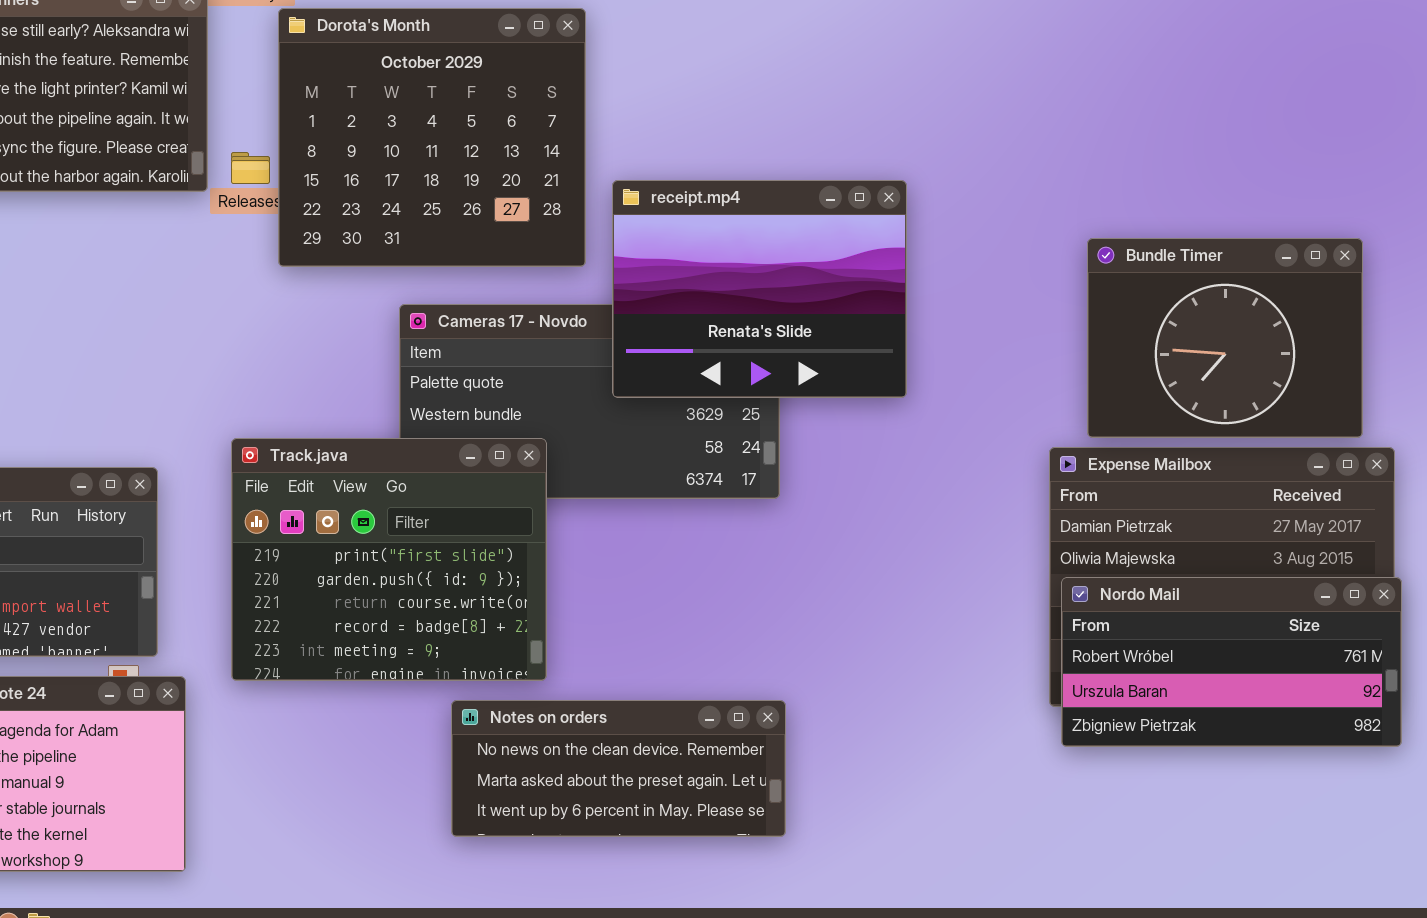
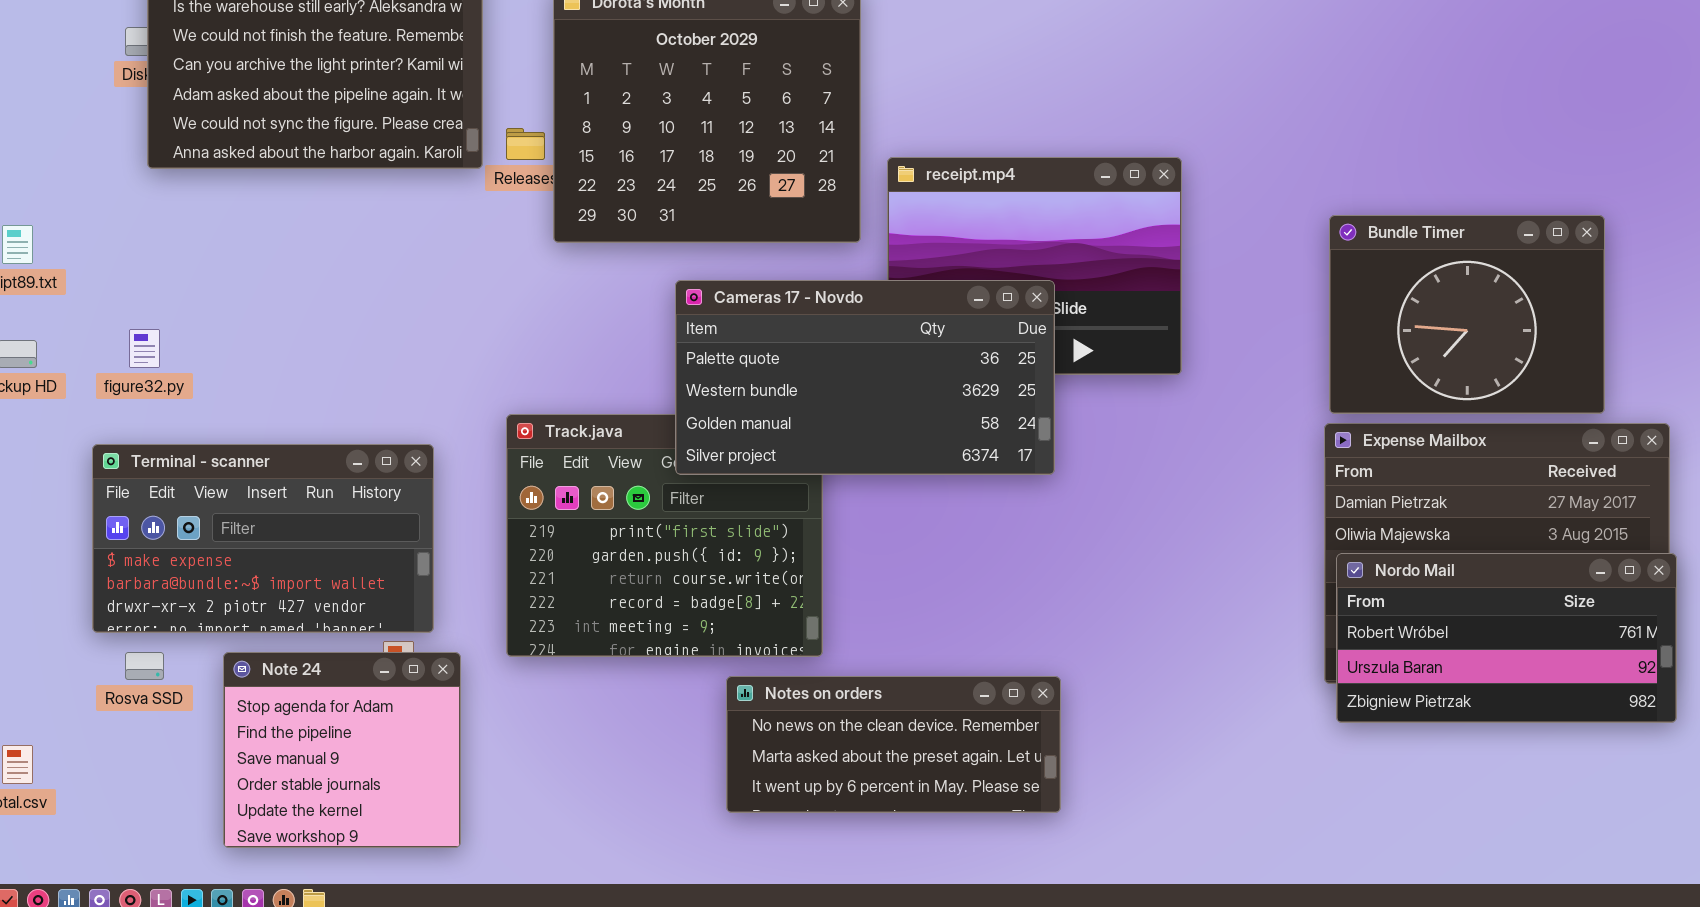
Bundle Timer: [1087,238,1363,438] -> [1329,215,1605,414], moved
Cameras 17 - Novdo: [399,304,780,499] -> [675,280,1055,475], raised

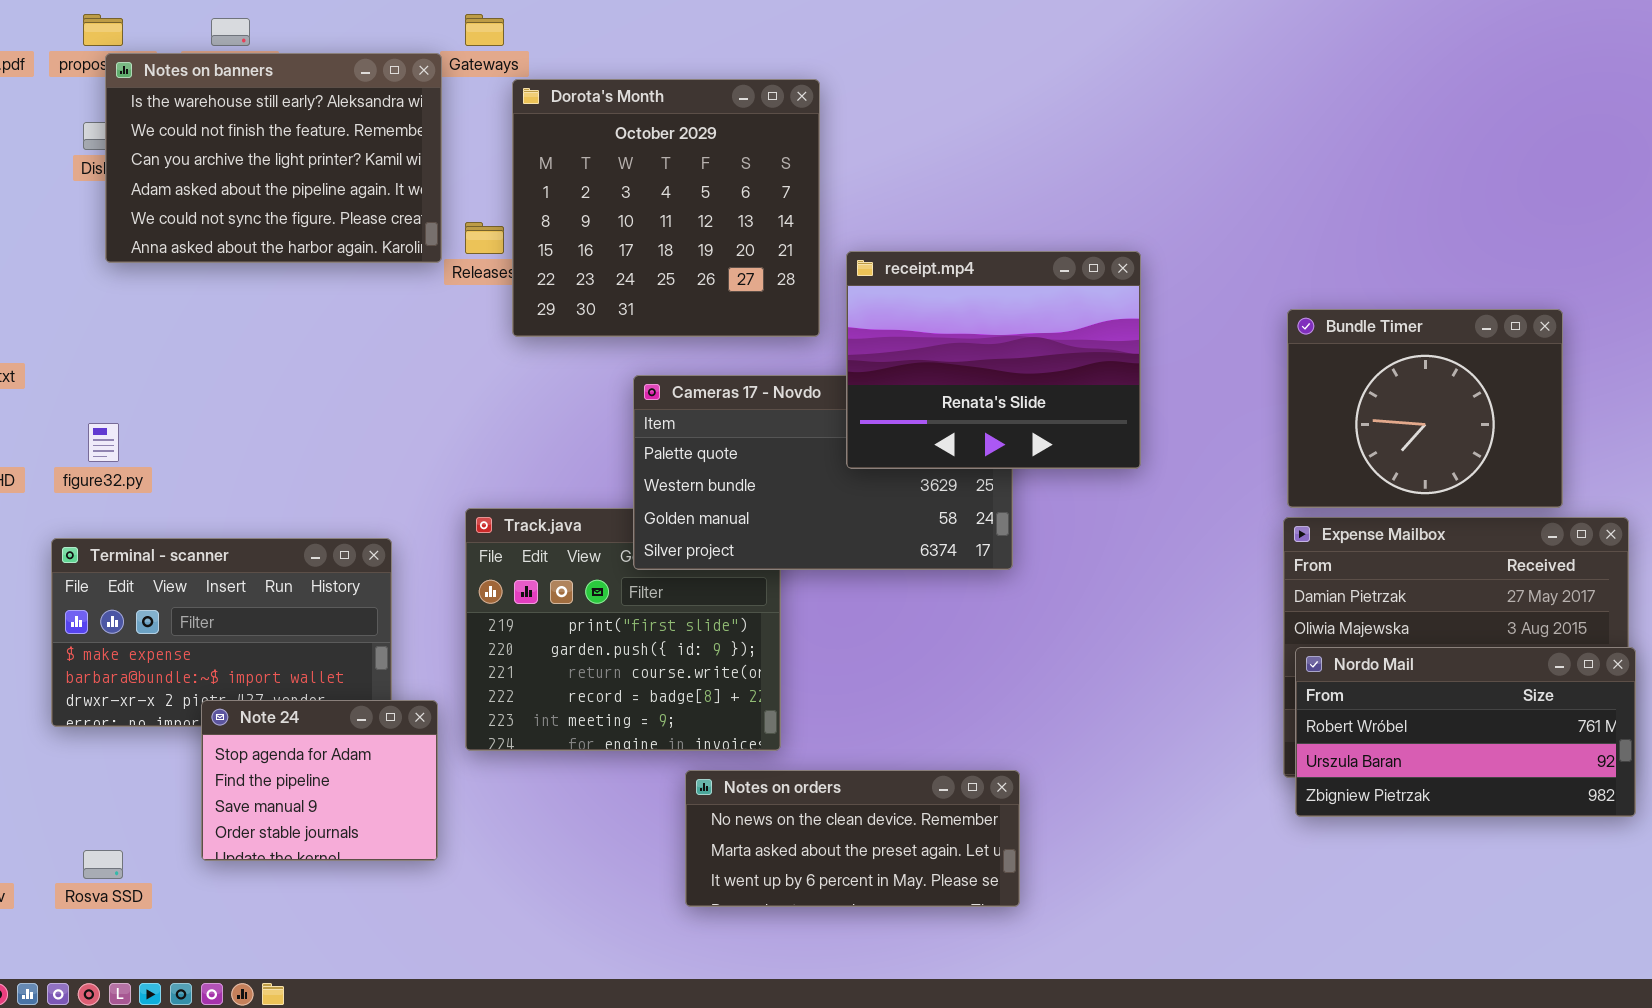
receipt.mp4: [887,157,1182,375] -> [846,251,1141,469], raised
Rosva SSD: [125,652,164,680] -> [83,850,123,879], moved
Note 24: [223,652,461,848] -> [201,700,438,861], moved, resized

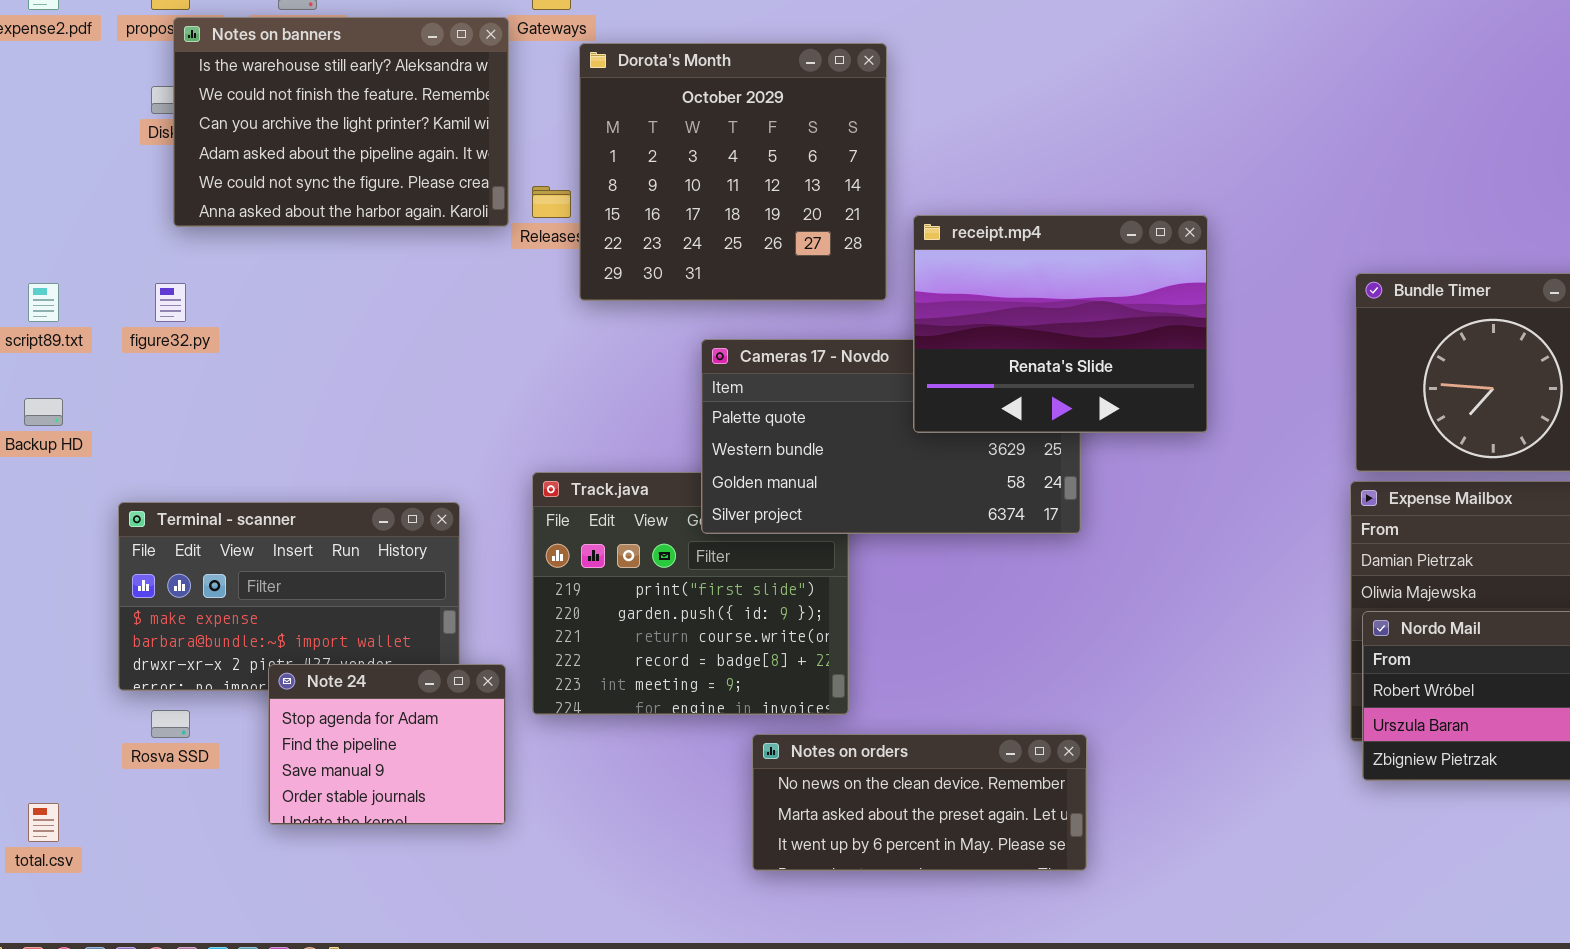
figure32.py: [88,423,119,462] -> [155,283,186,322], moved
Rosva SSD: [83,850,123,879] -> [151,710,190,738], moved

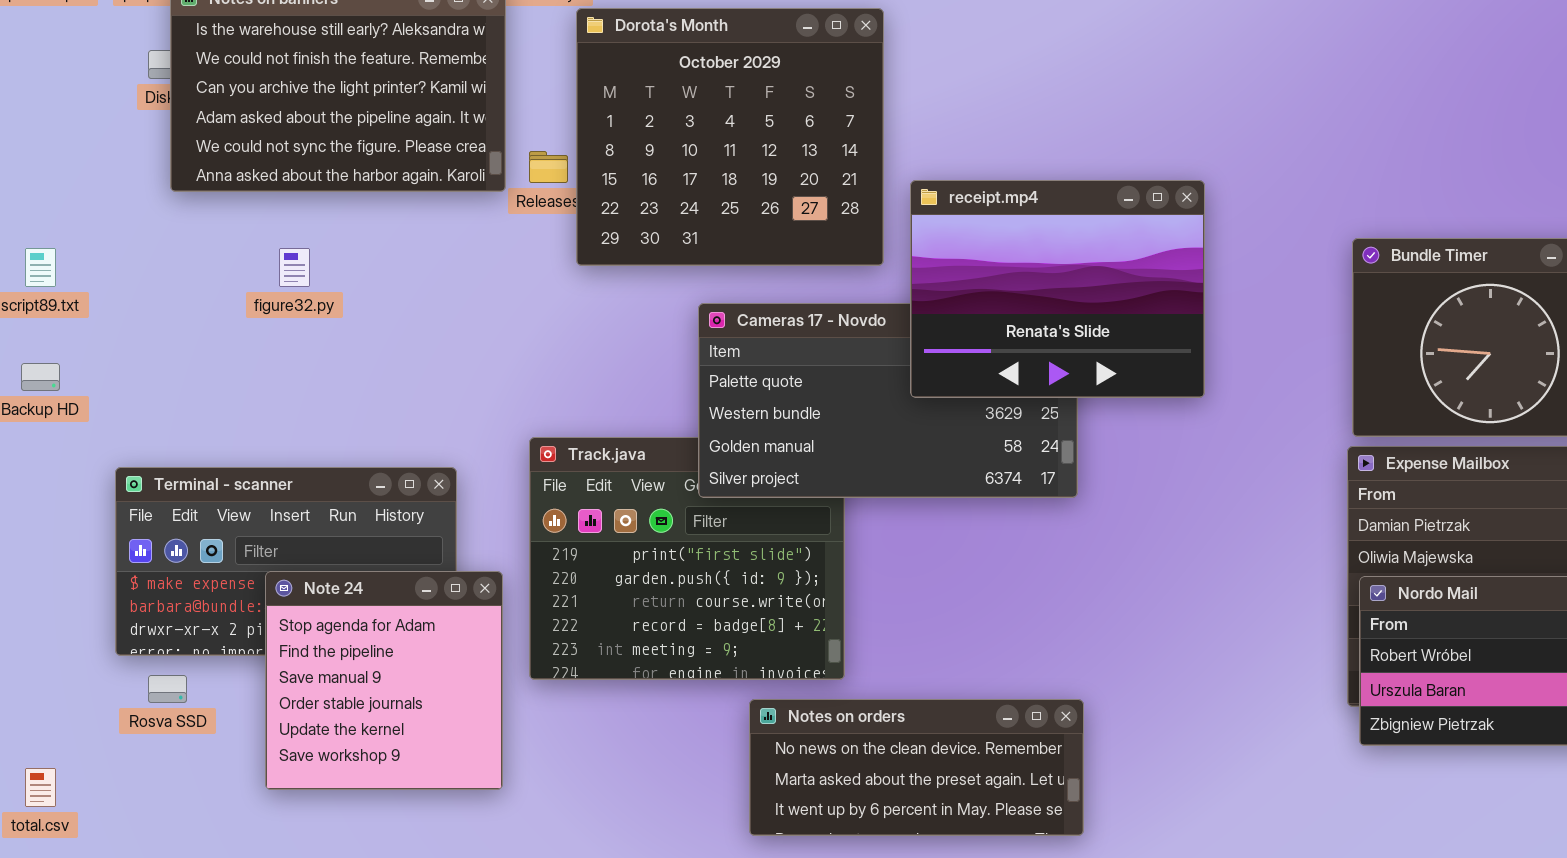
figure32.py: [155,283,186,322] -> [279,248,310,287], moved
Note 24: [268,664,506,825] -> [265,571,503,790], resized

